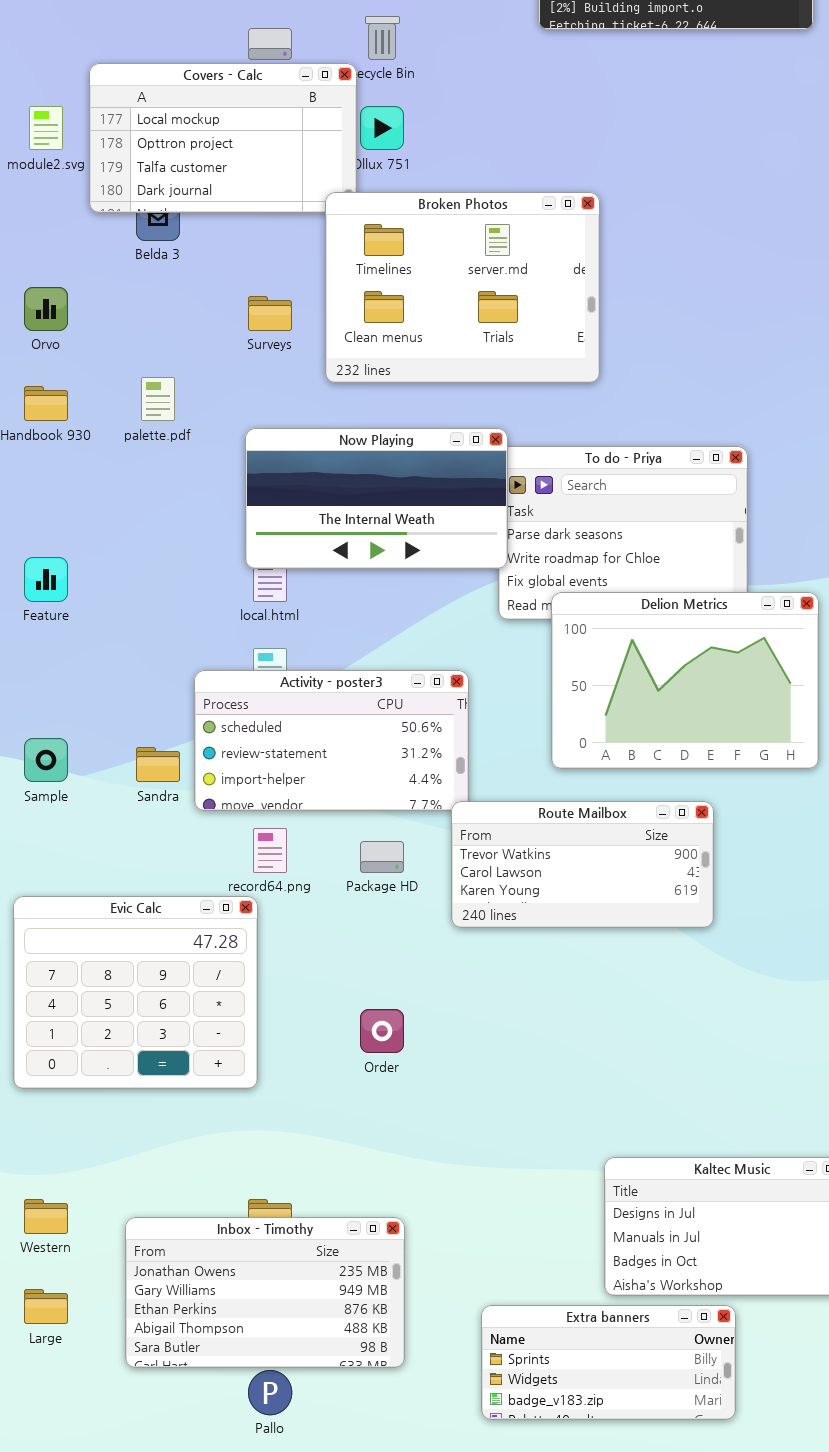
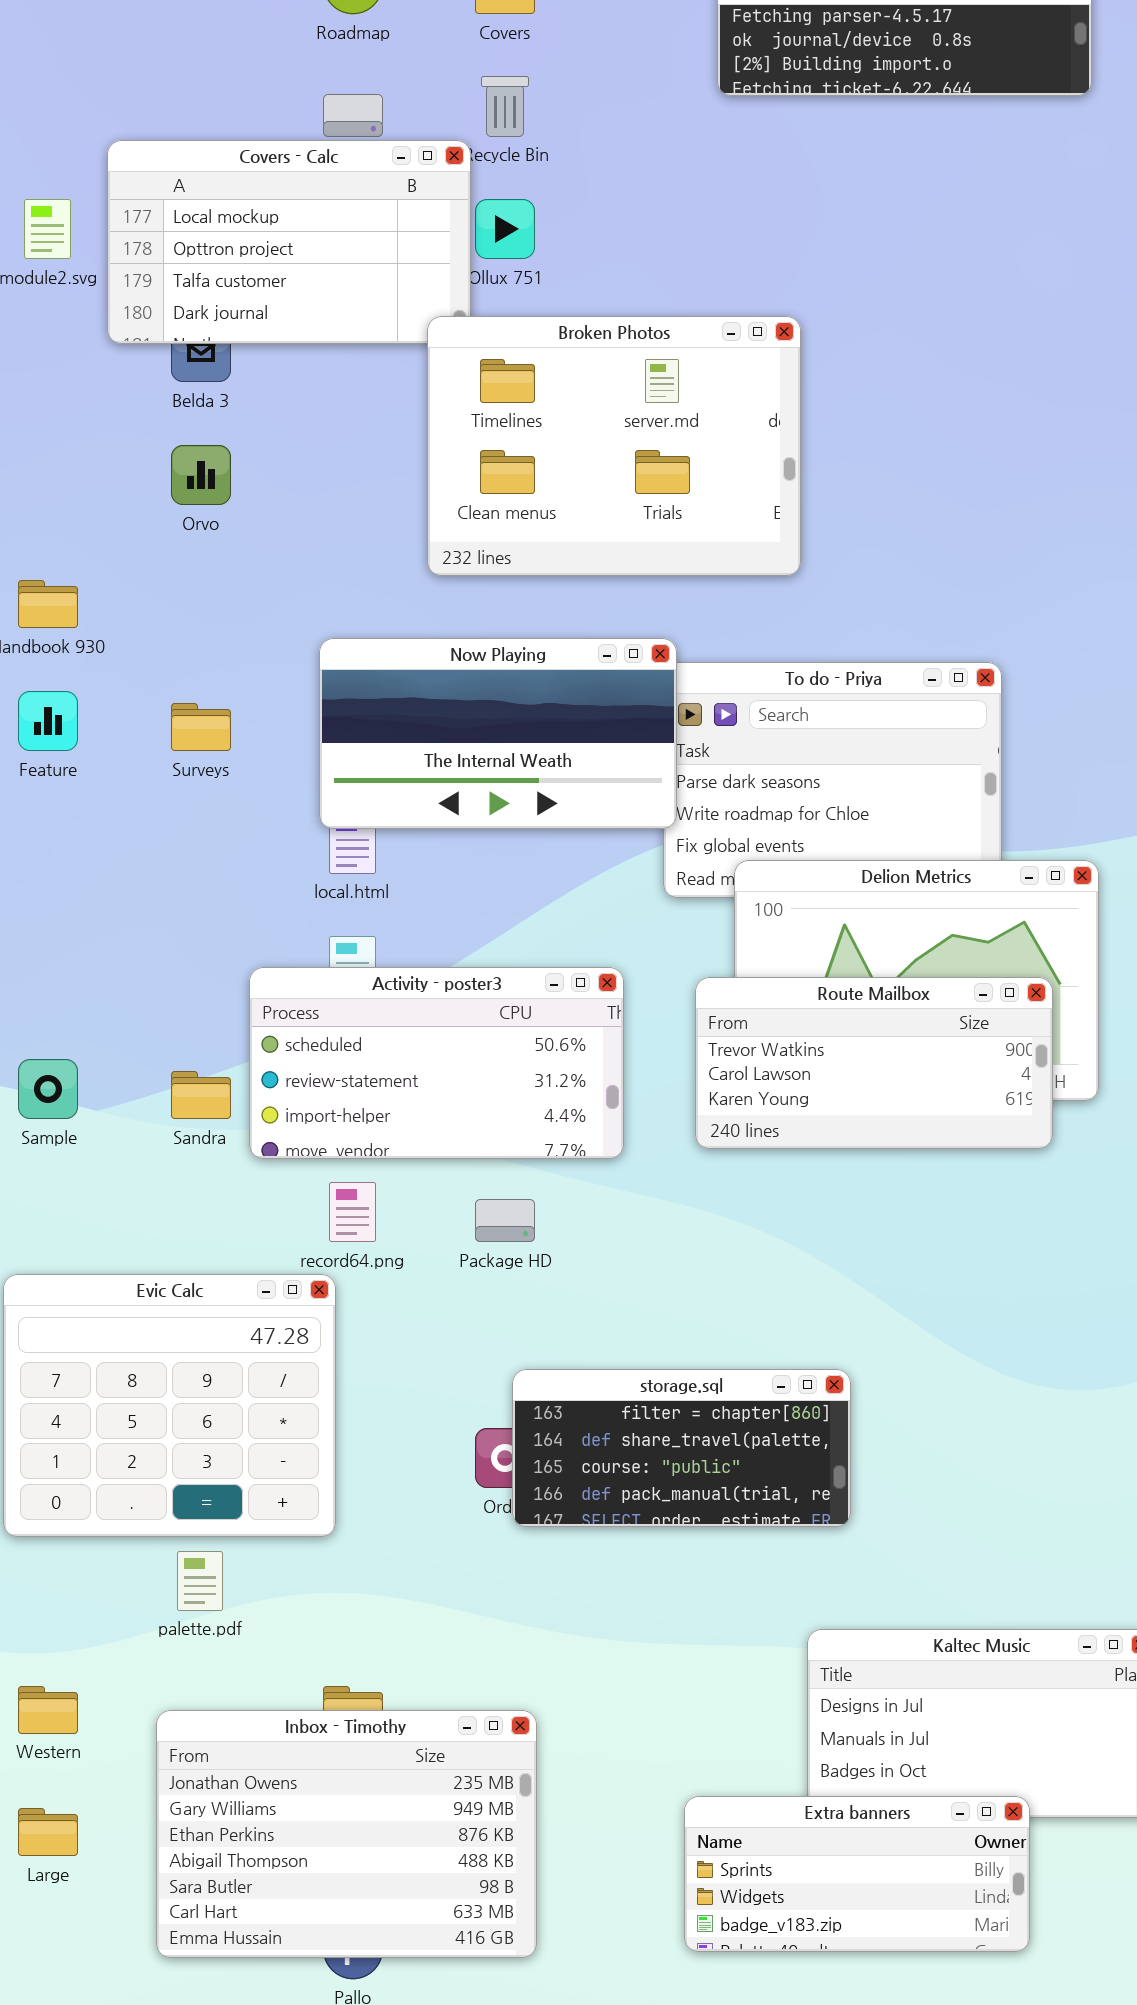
Orvo: [24,287,68,331] -> [171,445,231,505], moved
Surveys: [248,296,292,331] -> [171,703,231,751], moved
palette.pdf: [141,377,175,421] -> [177,1551,223,1611], moved
Feature: [24,557,68,602] -> [18,691,78,751], moved
Route Mailbox: [451,801,714,928] -> [695,977,1053,1149], moved
storage.sql: none -> [512,1369,851,1527], opened
Inbox - Timothy: [125,1217,405,1368] -> [156,1710,537,1958], resized
Extra banners: [481,1305,736,1420] -> [684,1796,1030,1952], moved

